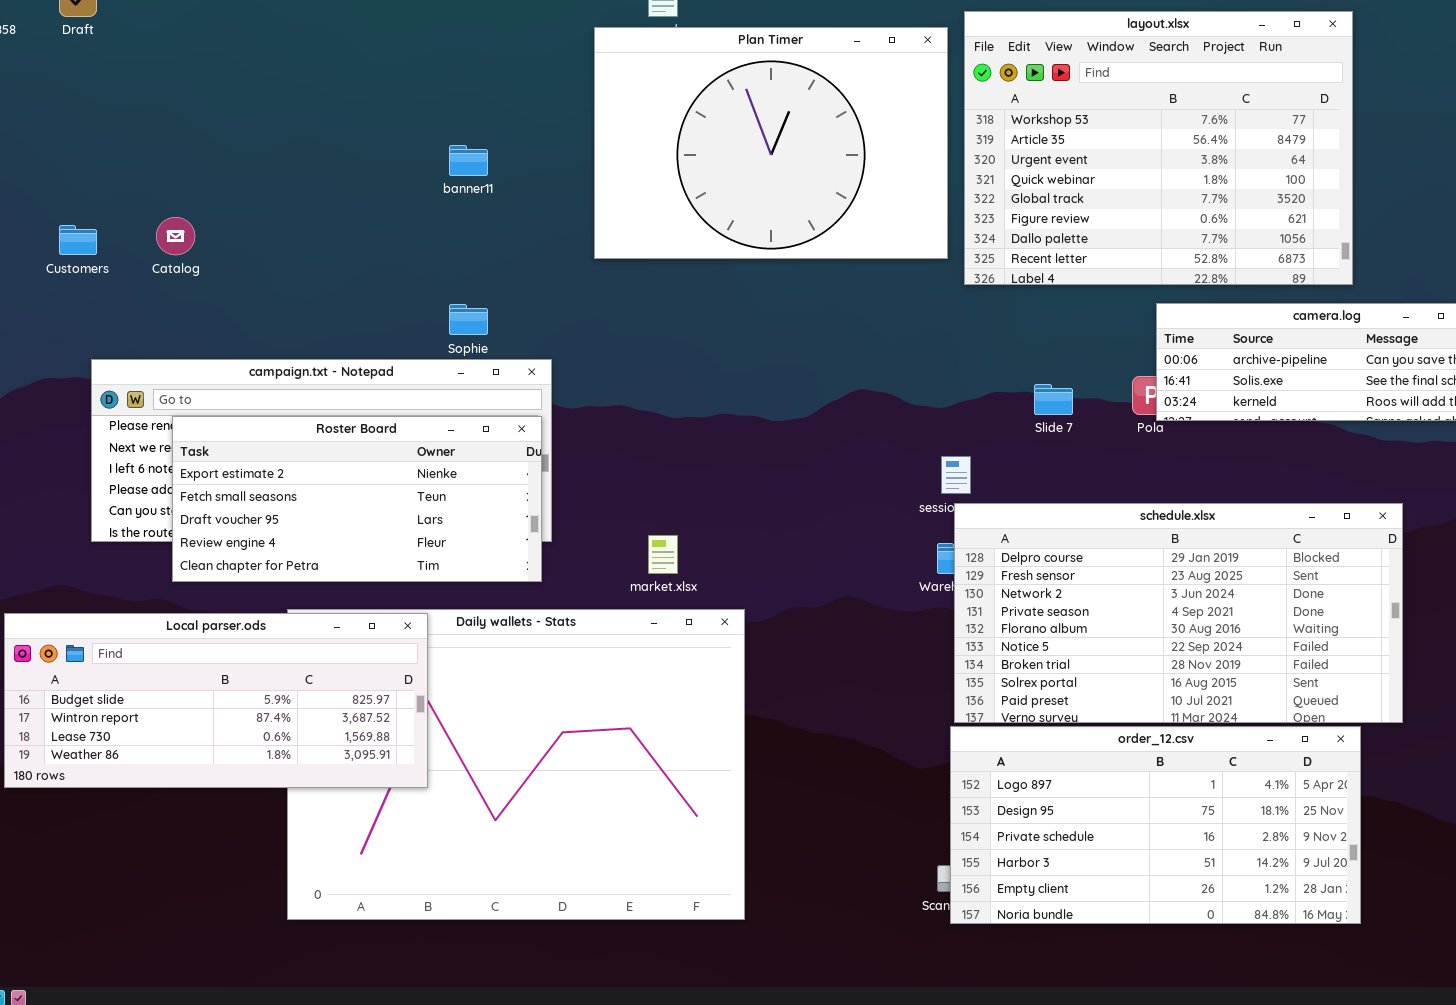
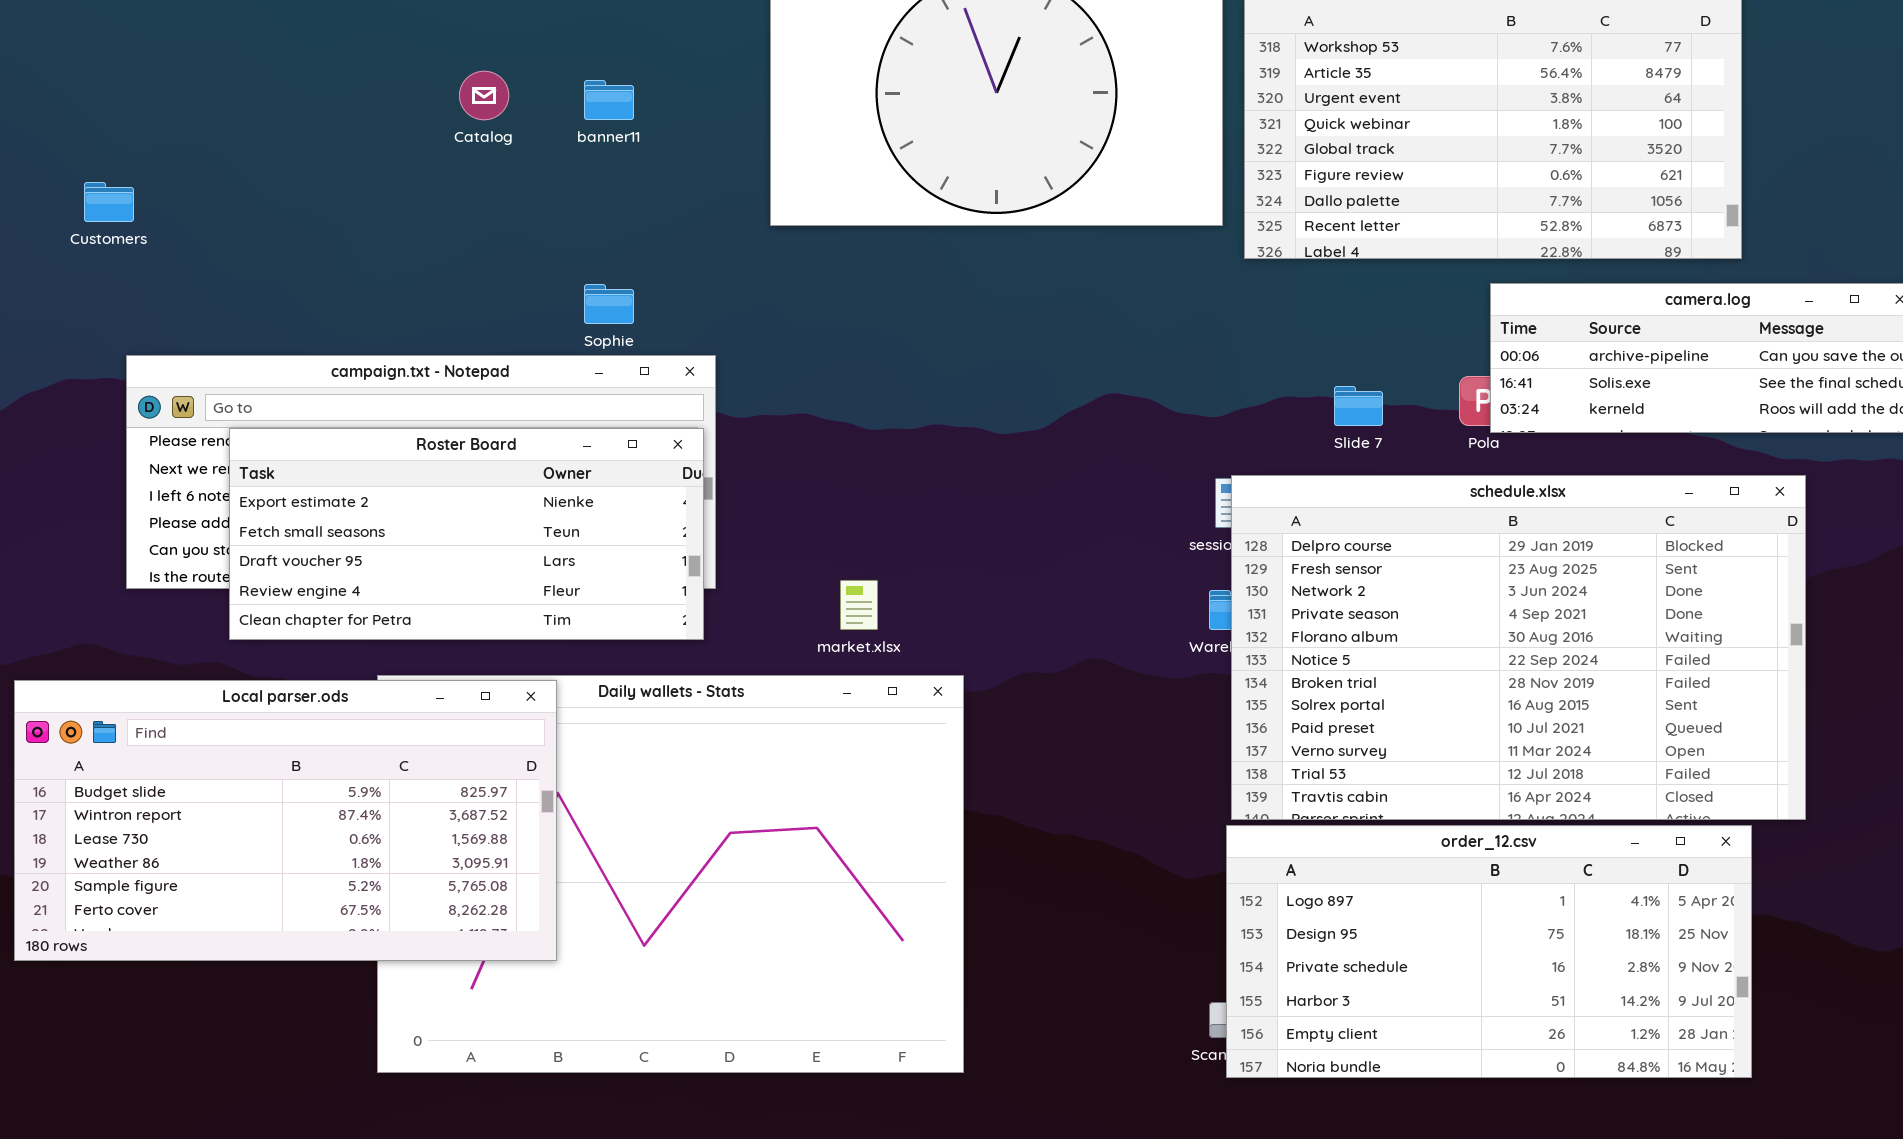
Catalog: [156,217,195,255] -> [459,71,509,120], moved
schedule.xlsx: [954,503,1403,723] -> [1231,475,1806,820], resized
Local parser.ods: [4,613,428,788] -> [14,680,557,961], resized

